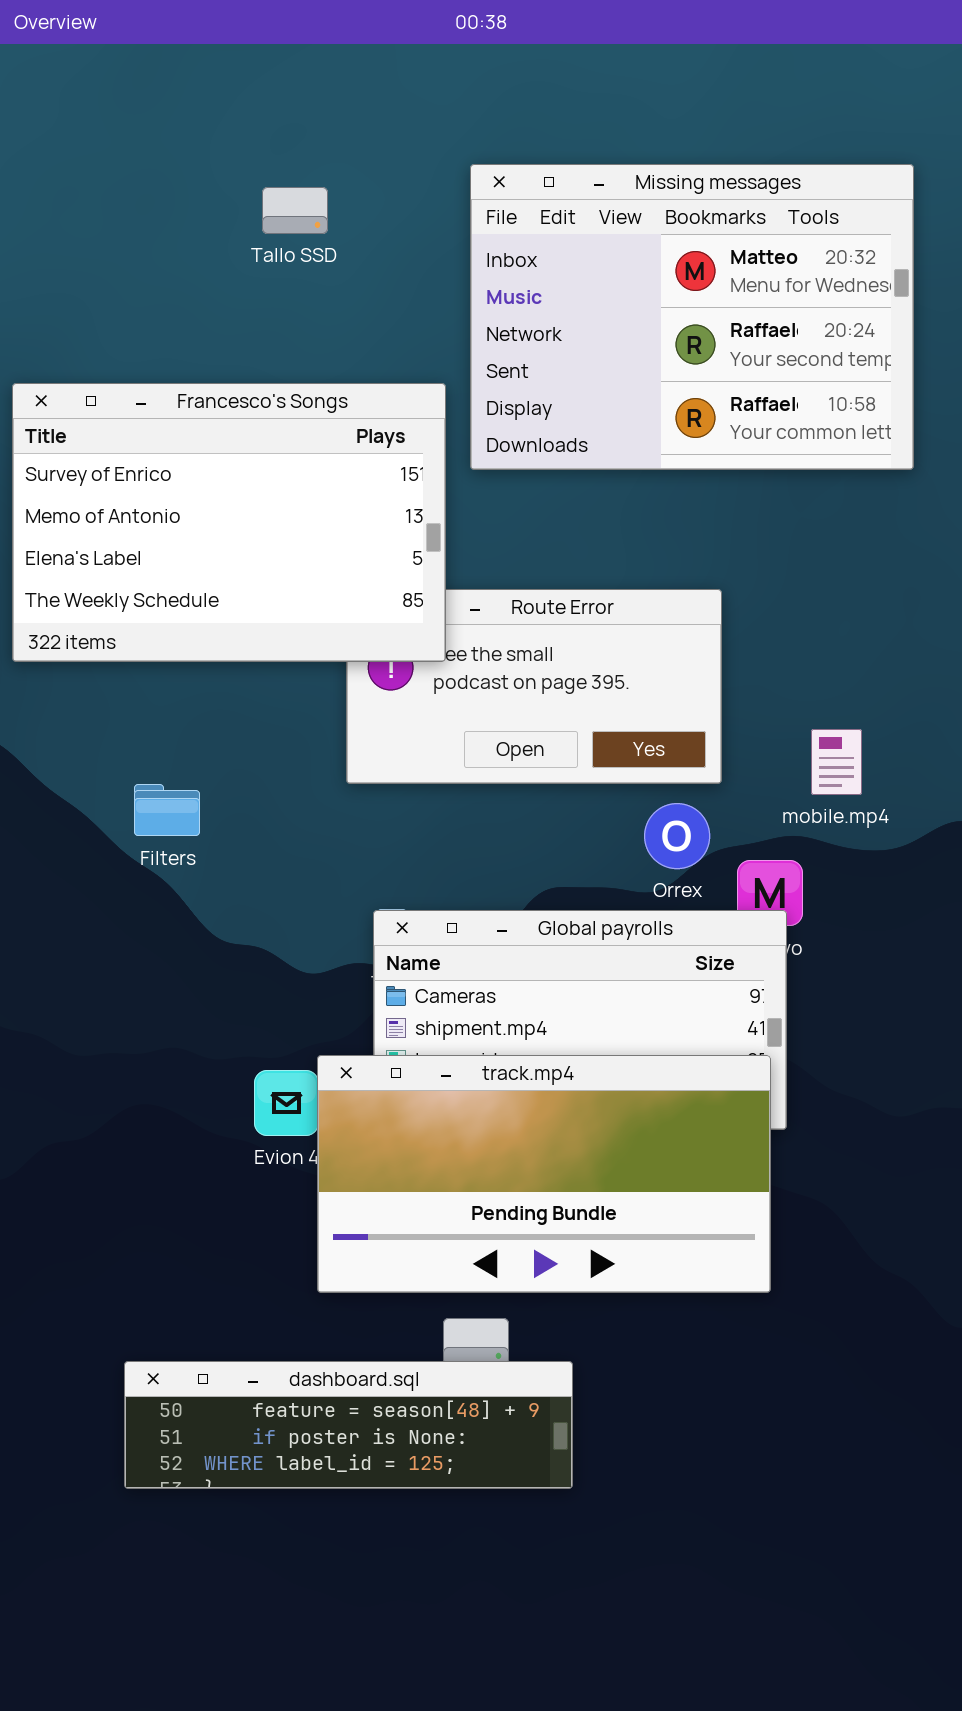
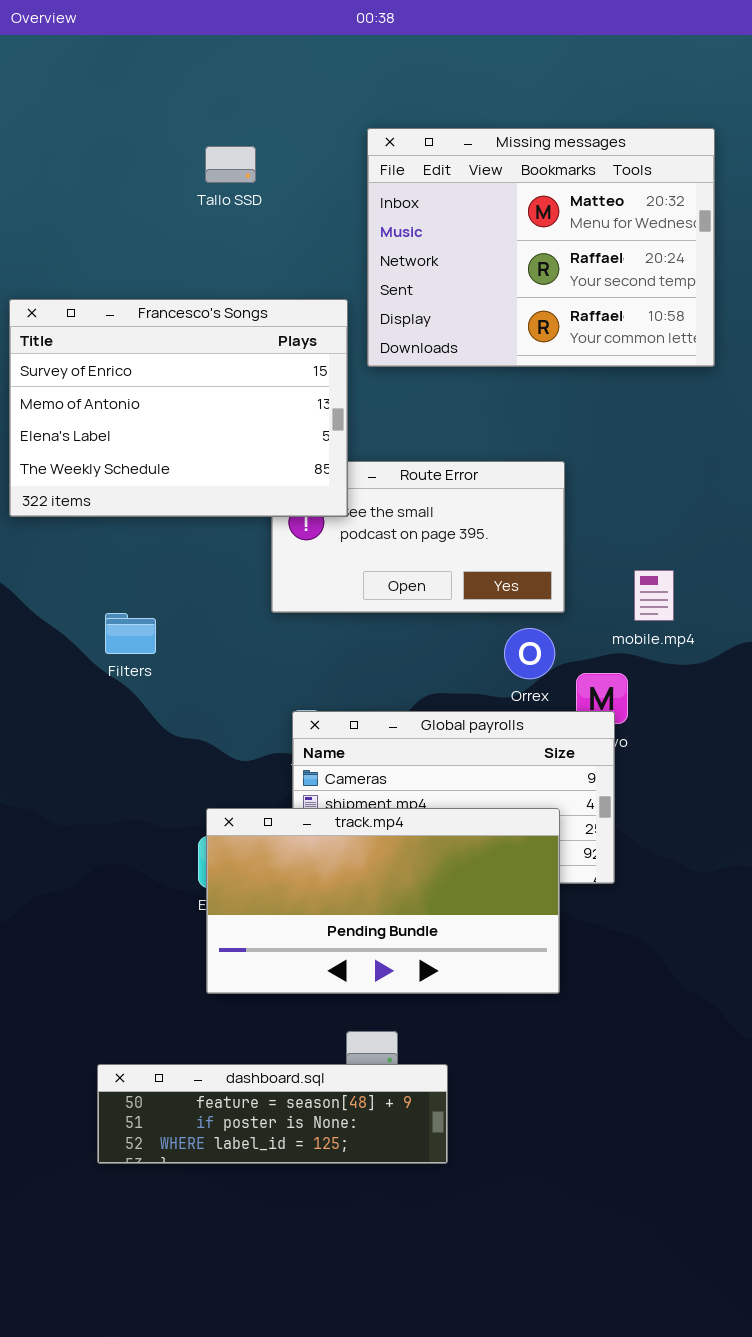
track.mp4: [317,1055,771,1293] -> [206,808,560,994], moved

